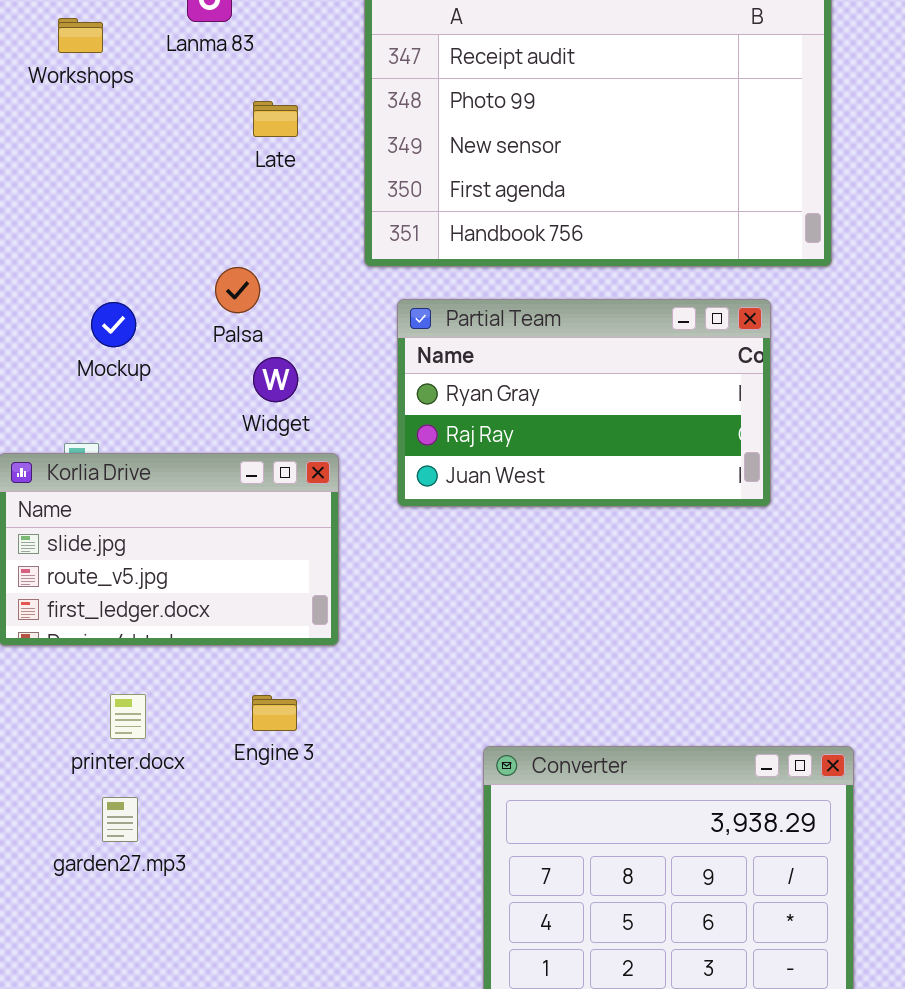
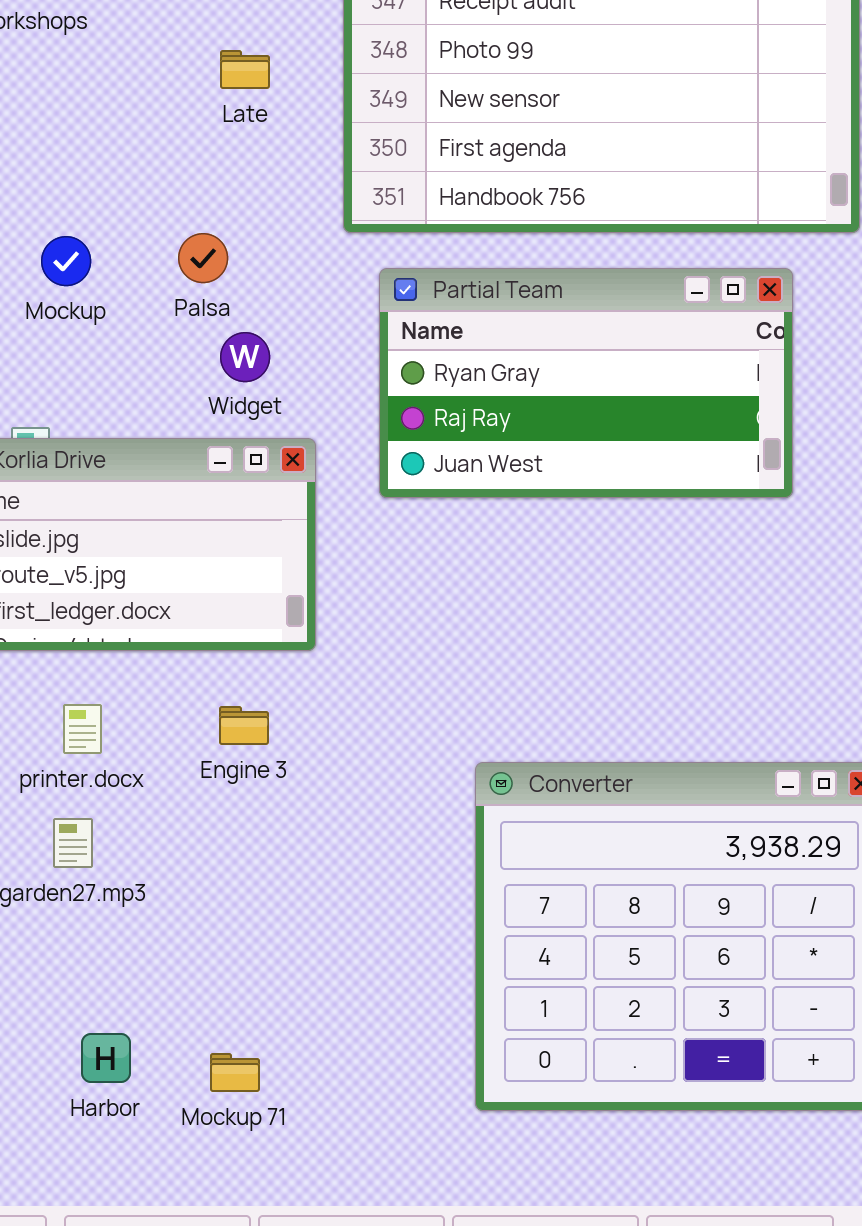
Mockup: [91,302,136,347] -> [41,236,91,286], moved

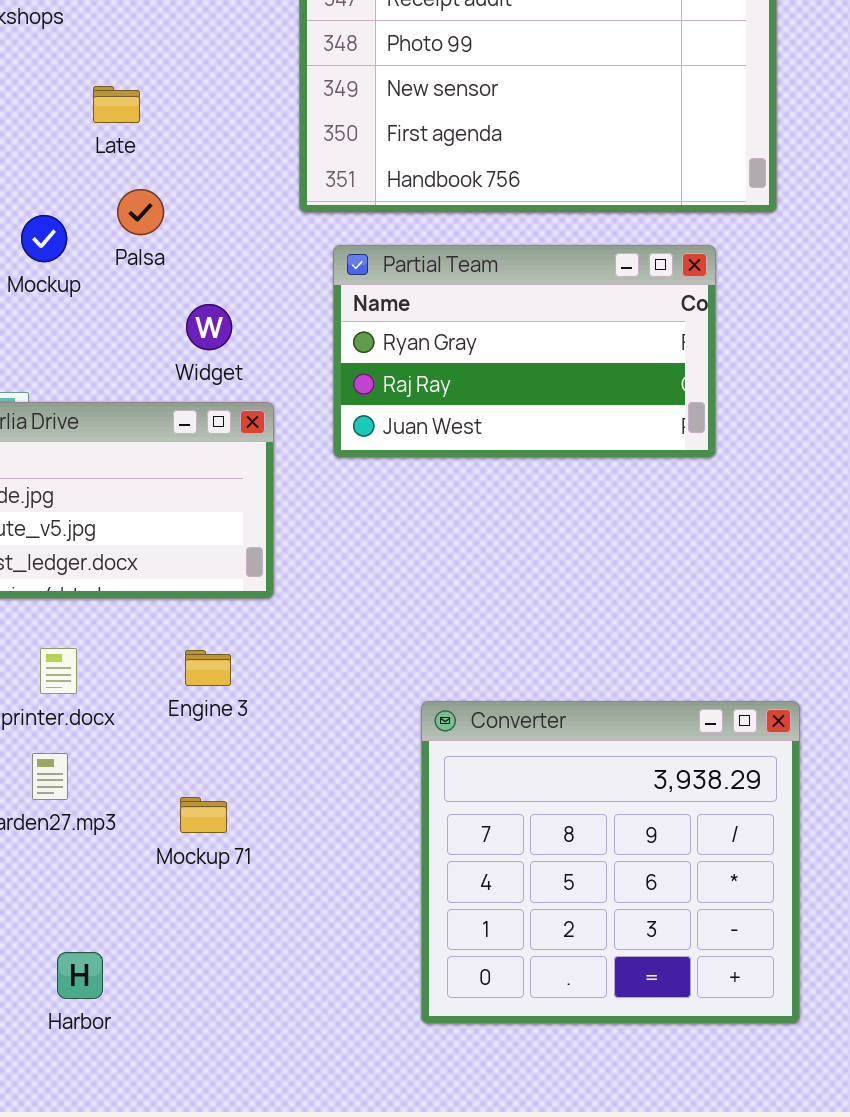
Late: [220,50,270,89] -> [93,86,140,123], moved
Palsa: [178,233,228,283] -> [117,189,164,235], moved
Mockup 71: [210,1053,260,1092] -> [180,797,227,833], moved

